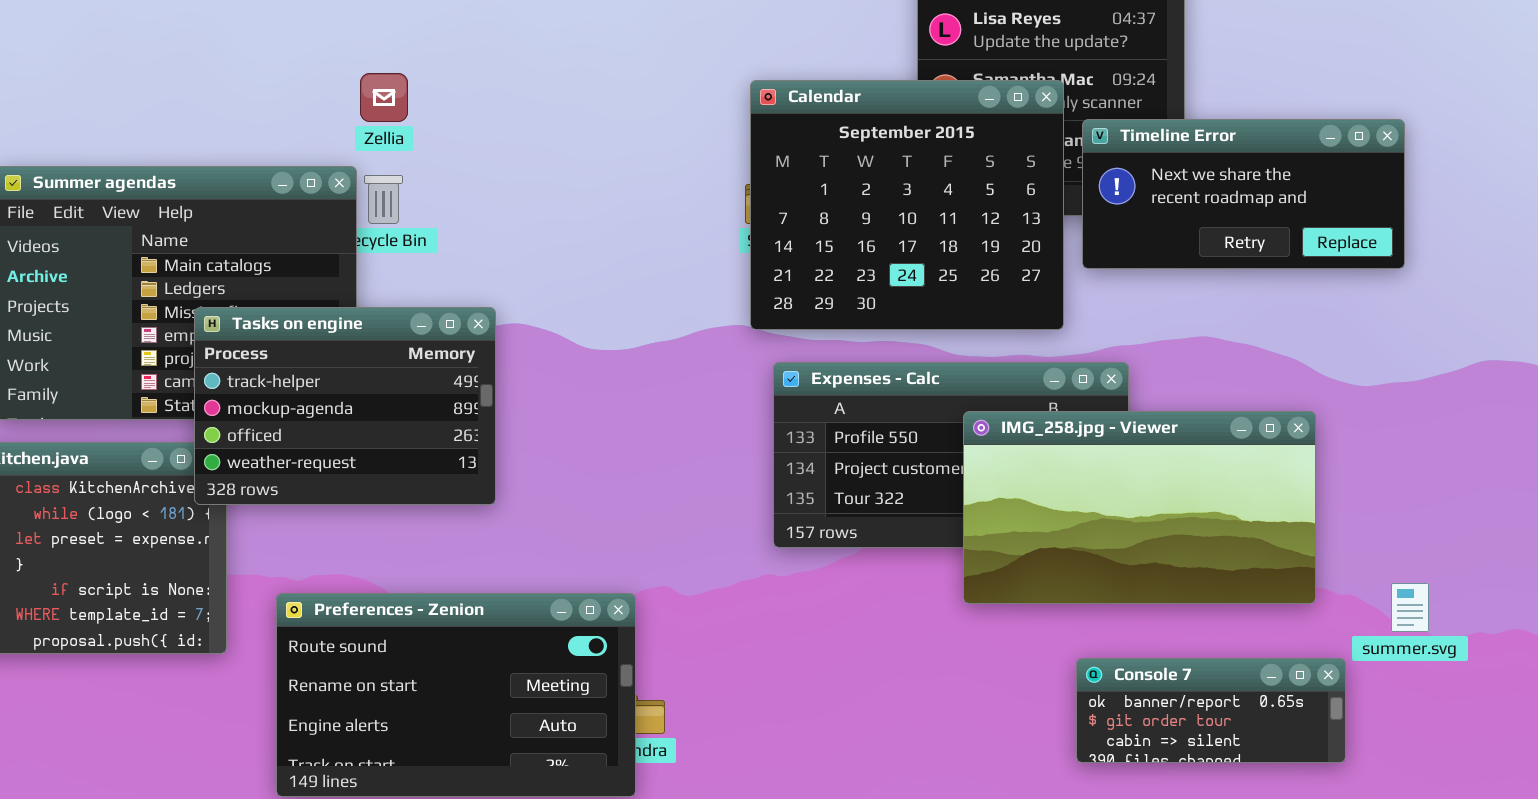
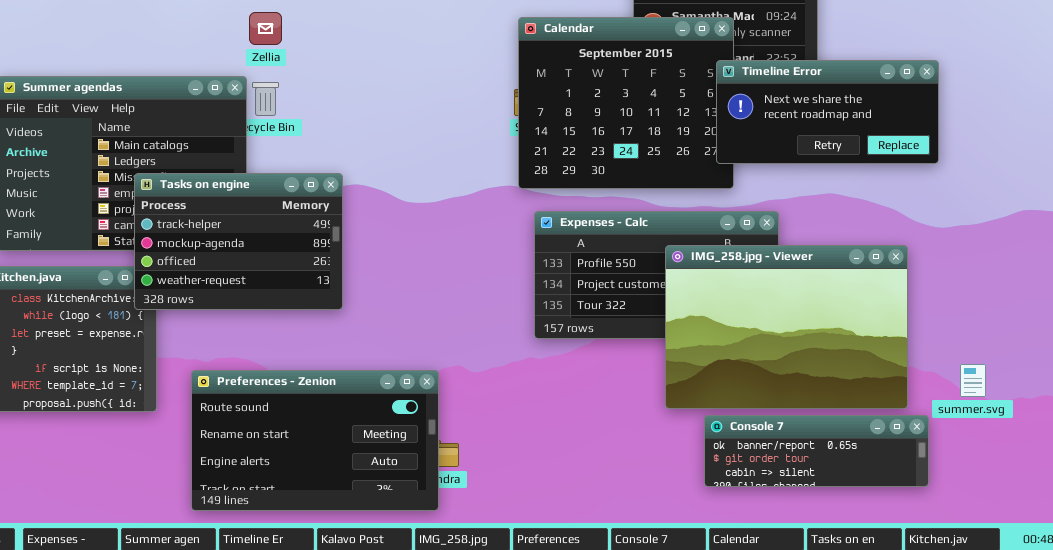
Timeline Error: [1082,119,1405,269] -> [716,60,939,164], moved
IMG_258.jpg - Viewer: [963,411,1316,604] -> [665,245,908,409], resized
Console 7: [1076,658,1346,763] -> [704,415,929,487], resized

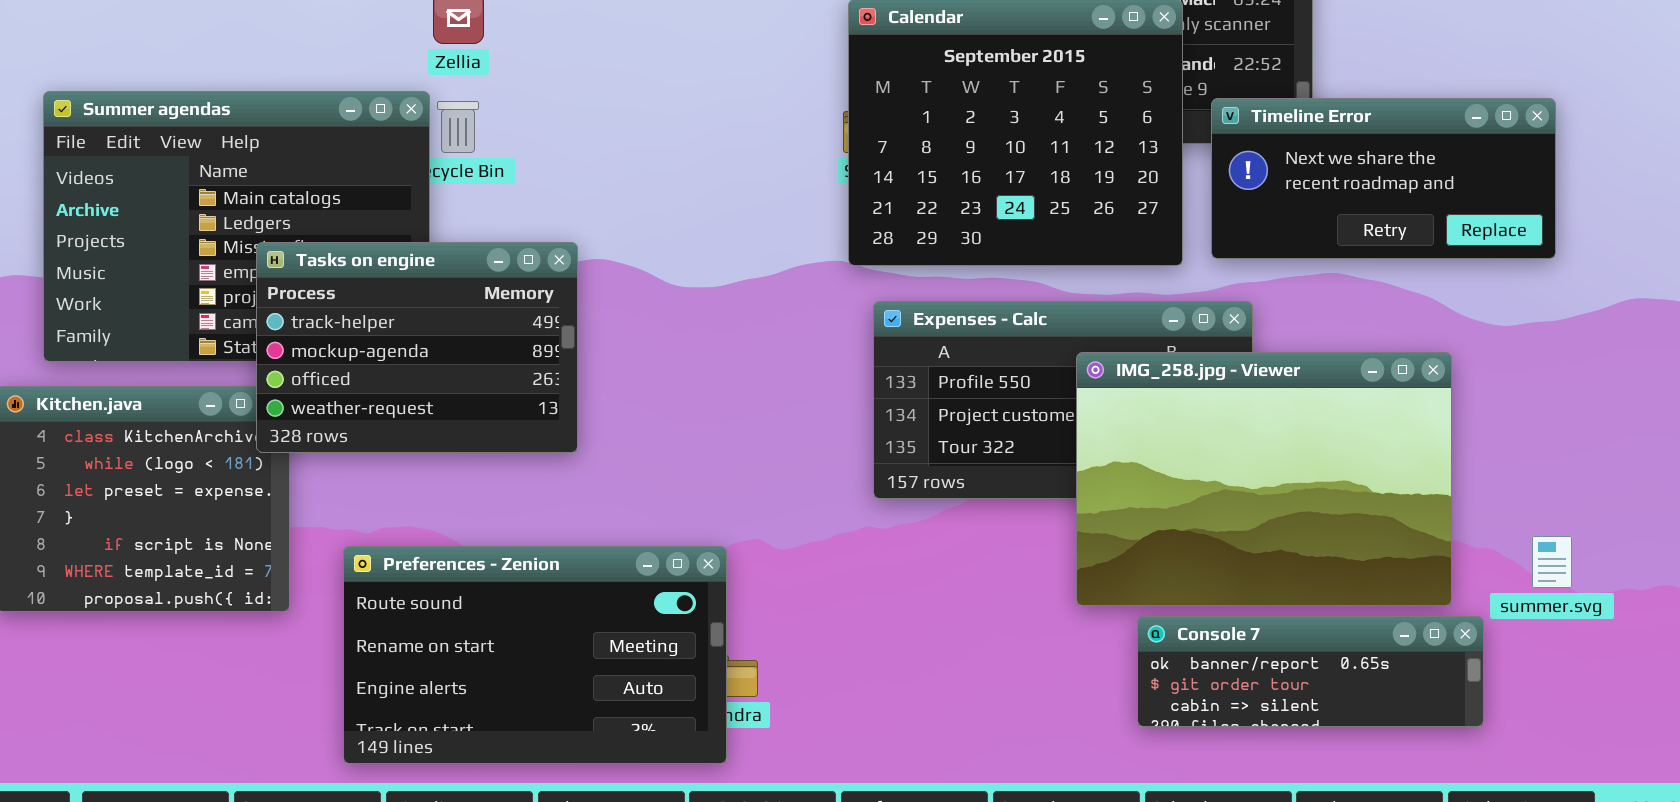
Timeline Error: [716,60,939,164] -> [1211,98,1556,259], moved

